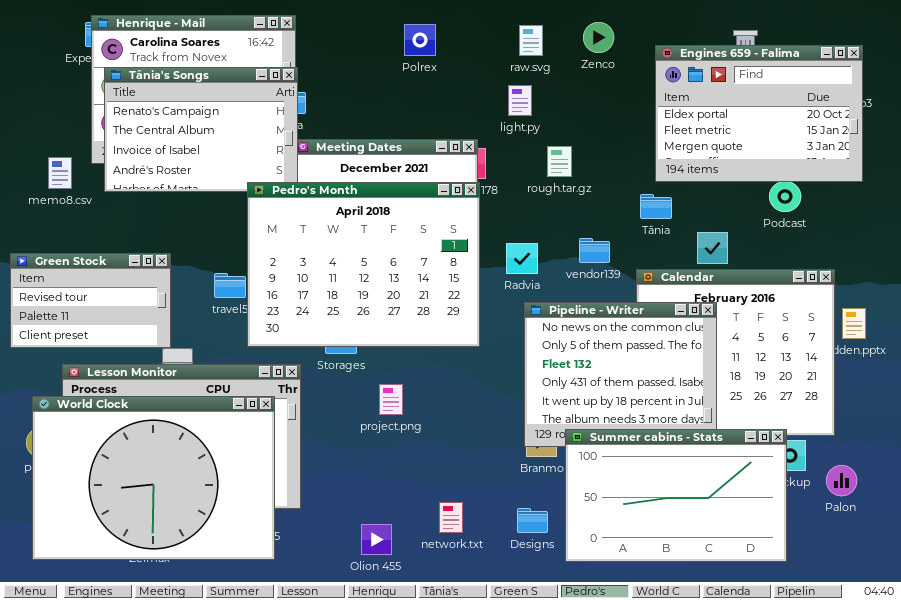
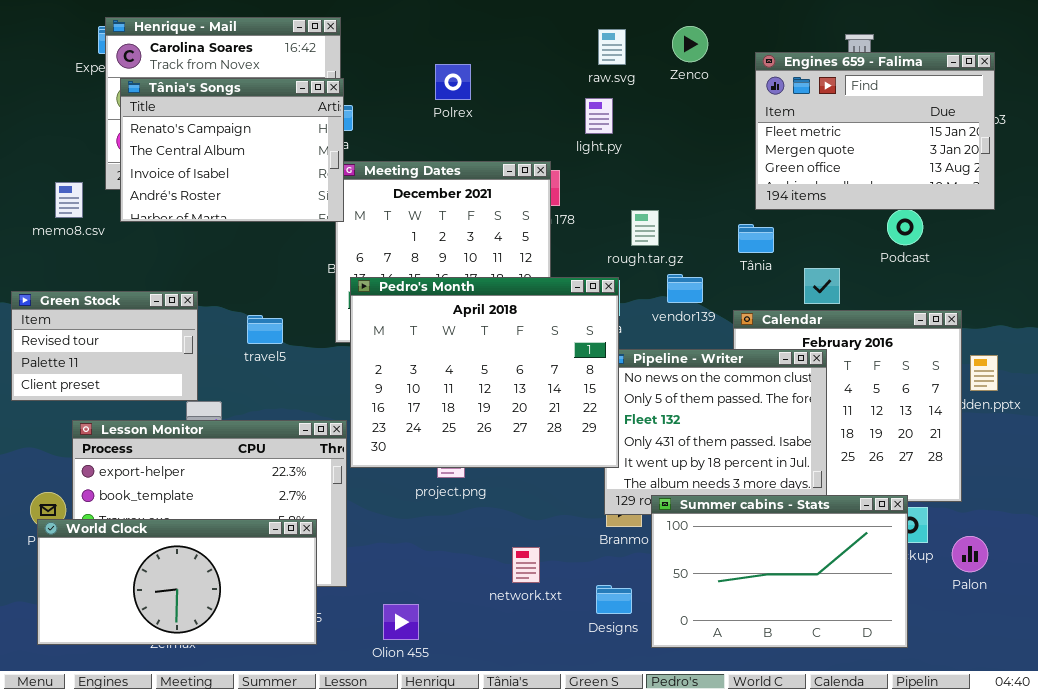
Polrex: [404,24,436,56] -> [435,64,471,100], moved
Engines 659 - Falima: [655,45,863,182] -> [755,52,995,210], scrolled down 1 row
rough.tar.gz: [547,146,572,177] -> [631,210,659,246], moved
Pedro's Month: [247,182,480,347] -> [350,277,619,468], moved
World Clock: [32,396,275,560] -> [37,519,317,645], resized
network.txt: [439,502,463,533] -> [512,547,540,583], moved
Olion 455: [361,524,392,555] -> [383,604,419,640], moved

